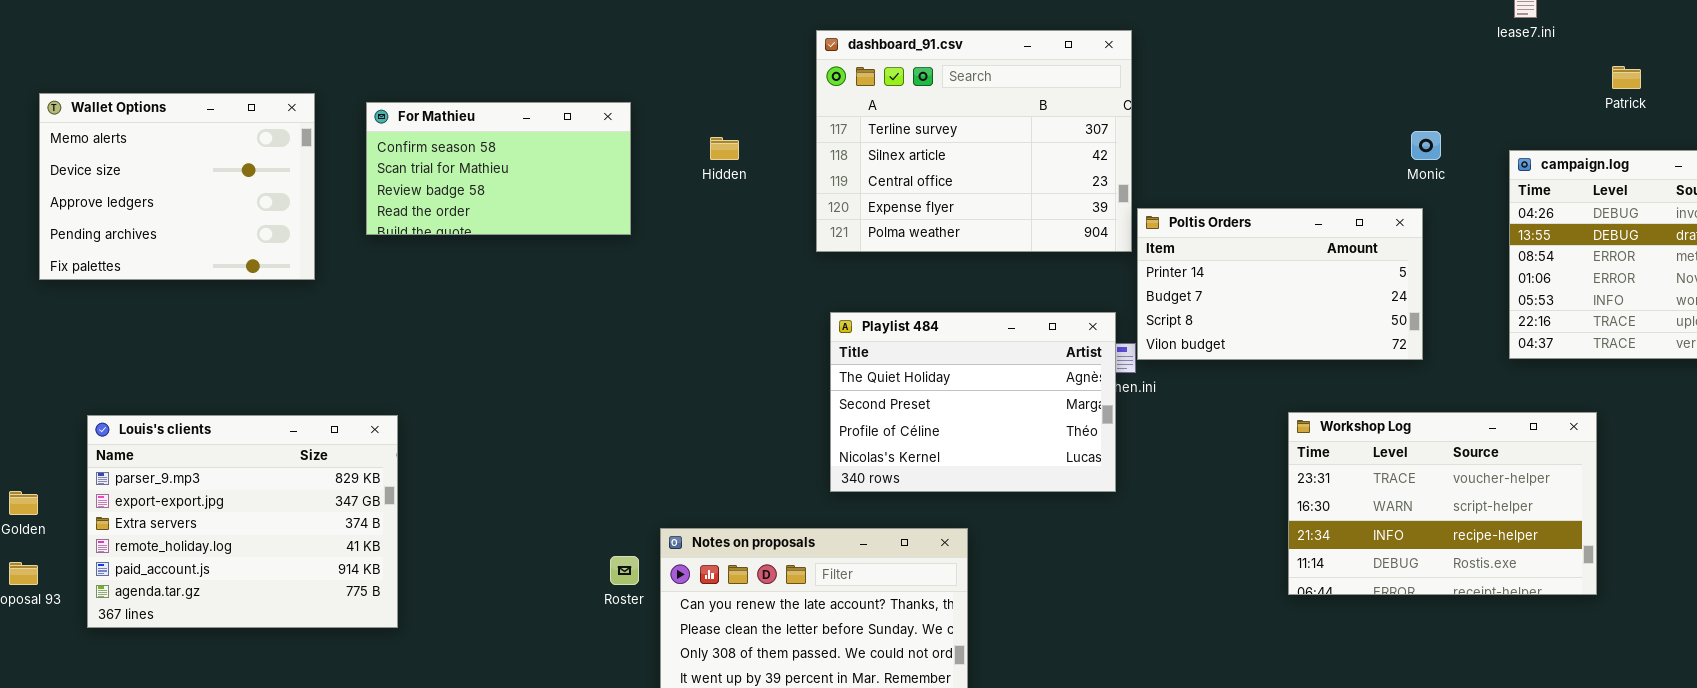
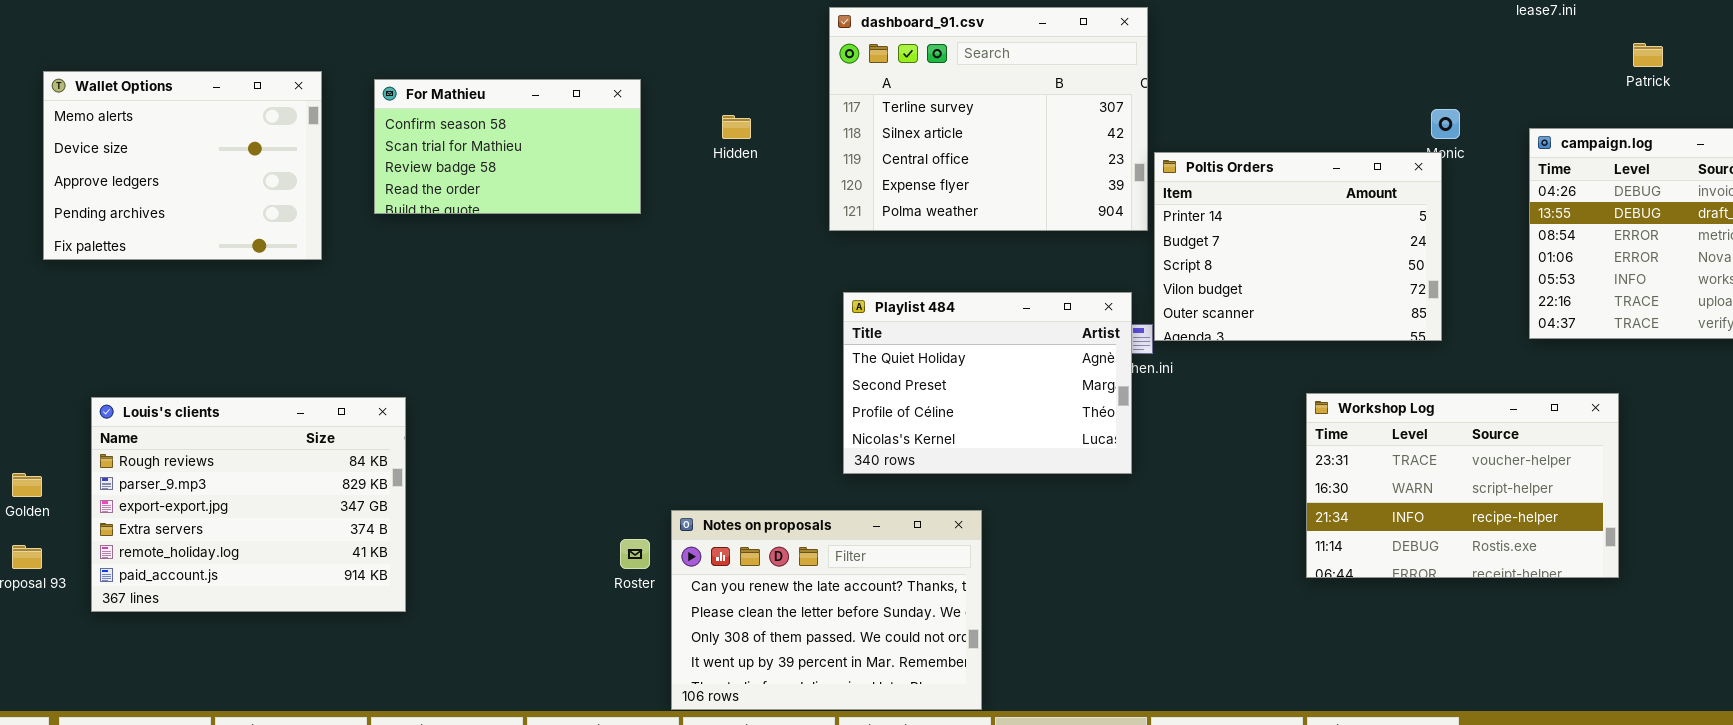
Poltis Orders: [1137,208,1423,360] -> [1154,152,1442,341], resized
Louis's clients: [87,415,398,628] -> [91,397,406,612], scrolled up 1 row

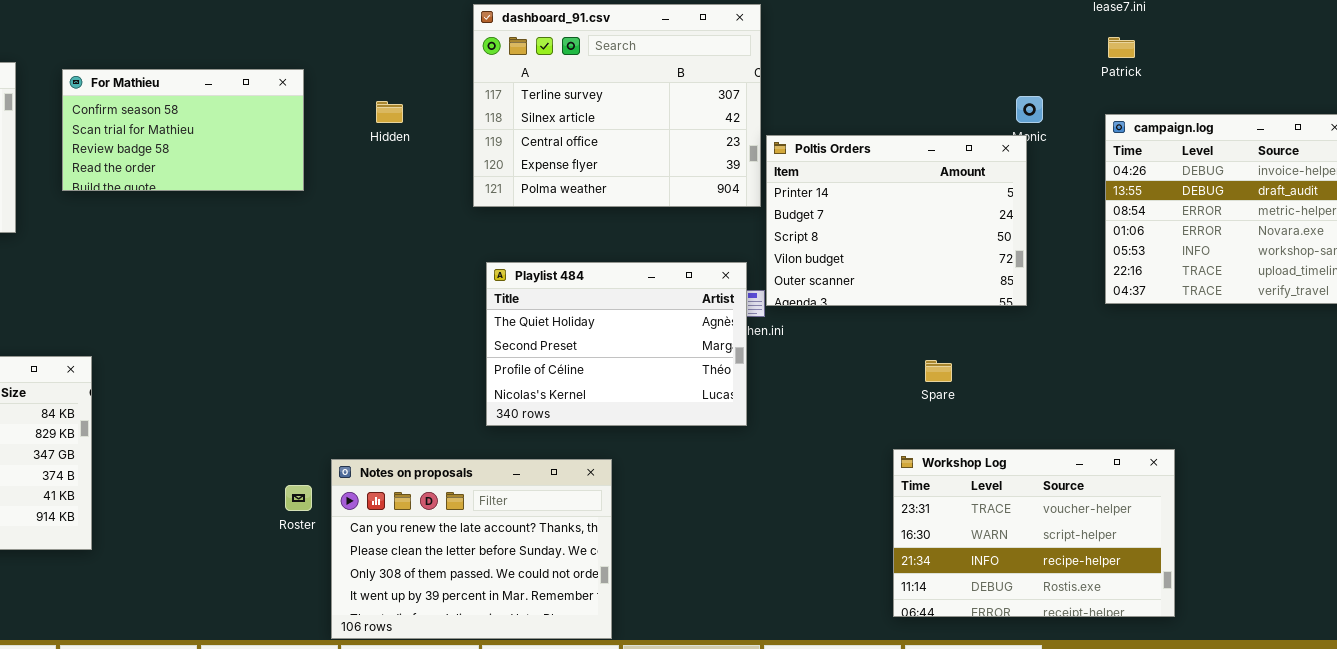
Patrick: [1633,43,1663,67] -> [1108,37,1135,58], moved
Workshop Log: [1306,393,1619,578] -> [893,449,1175,617], moved

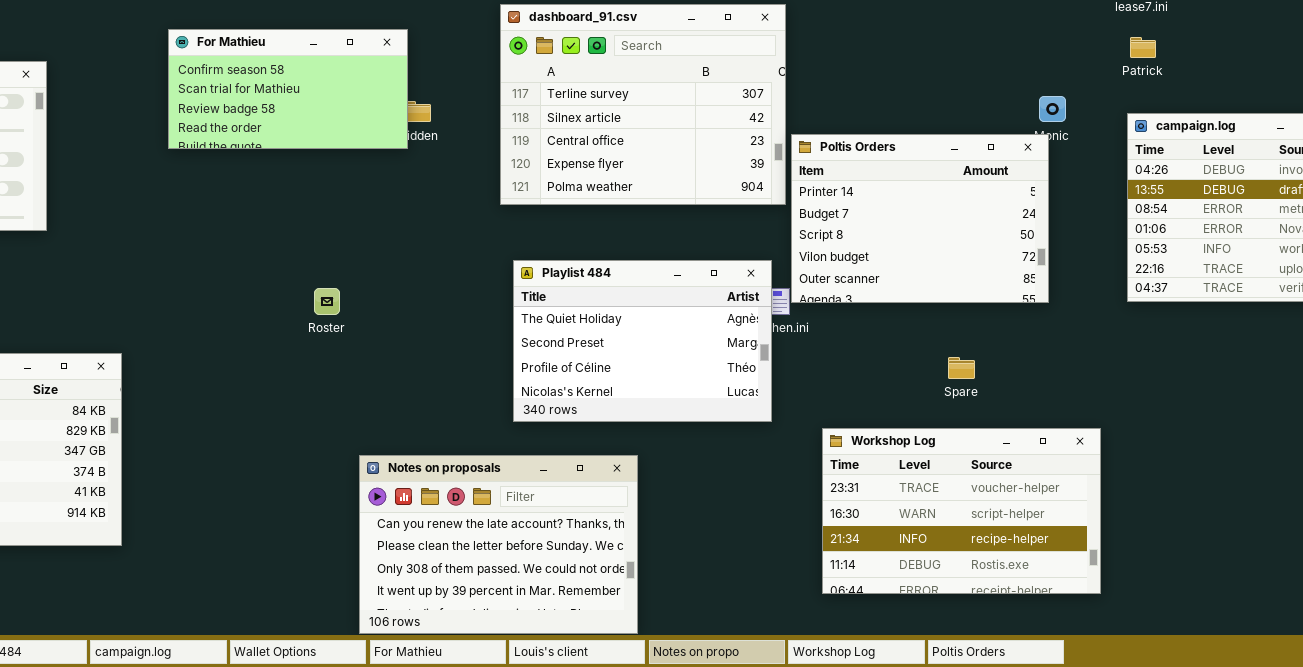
For Mathieu: [62,69,304,191] -> [168,29,408,149], moved
Workshop Log: [893,449,1175,617] -> [822,428,1101,594], moved
Roster: [285,485,312,511] -> [314,288,340,315], moved

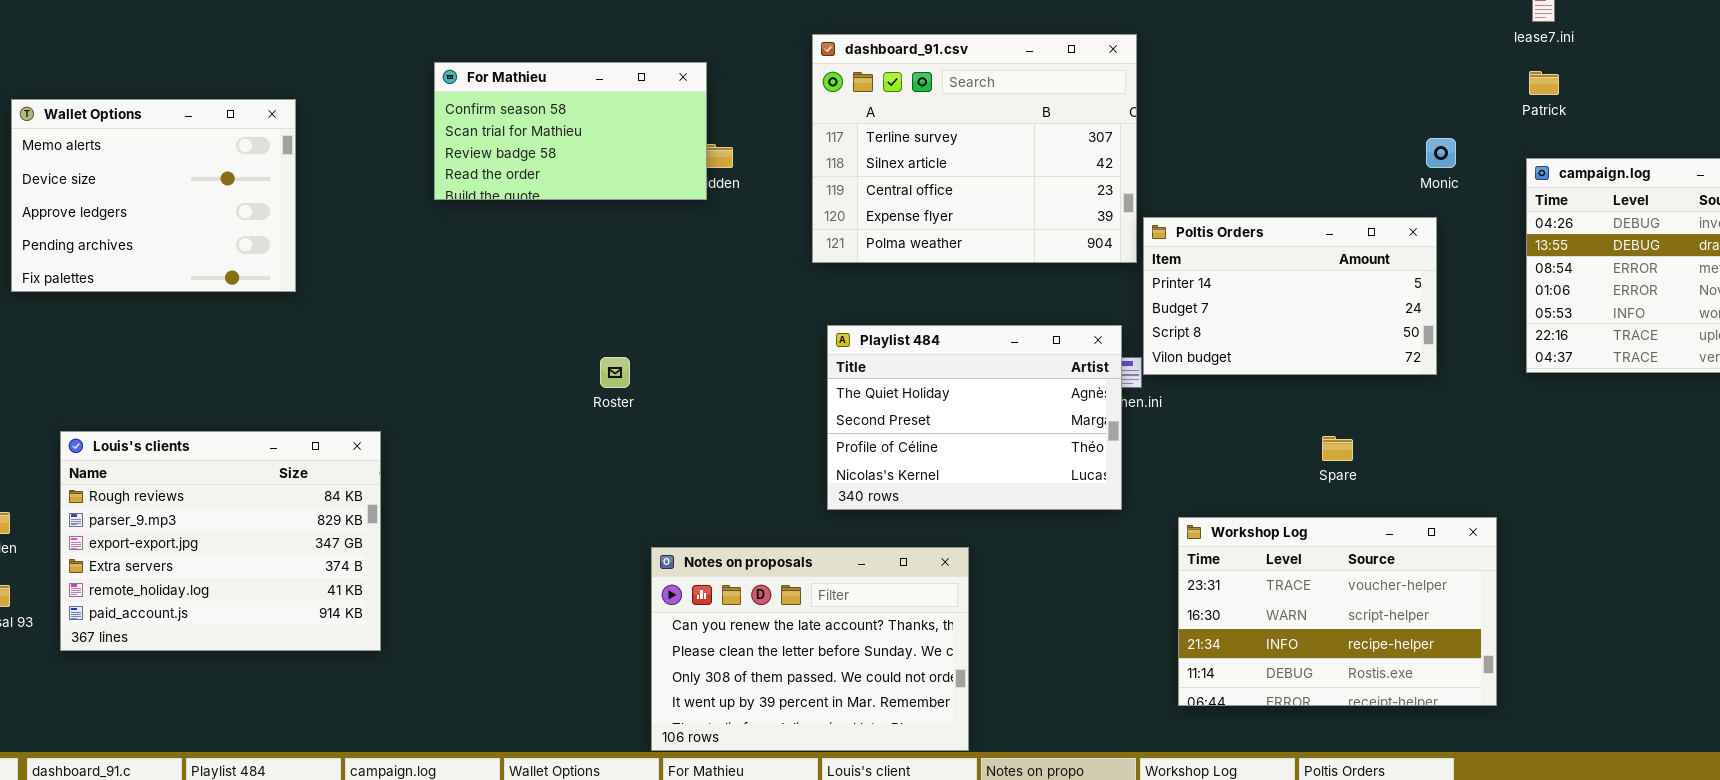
Poltis Orders: [791,134,1049,303] -> [1143,217,1437,375], resized

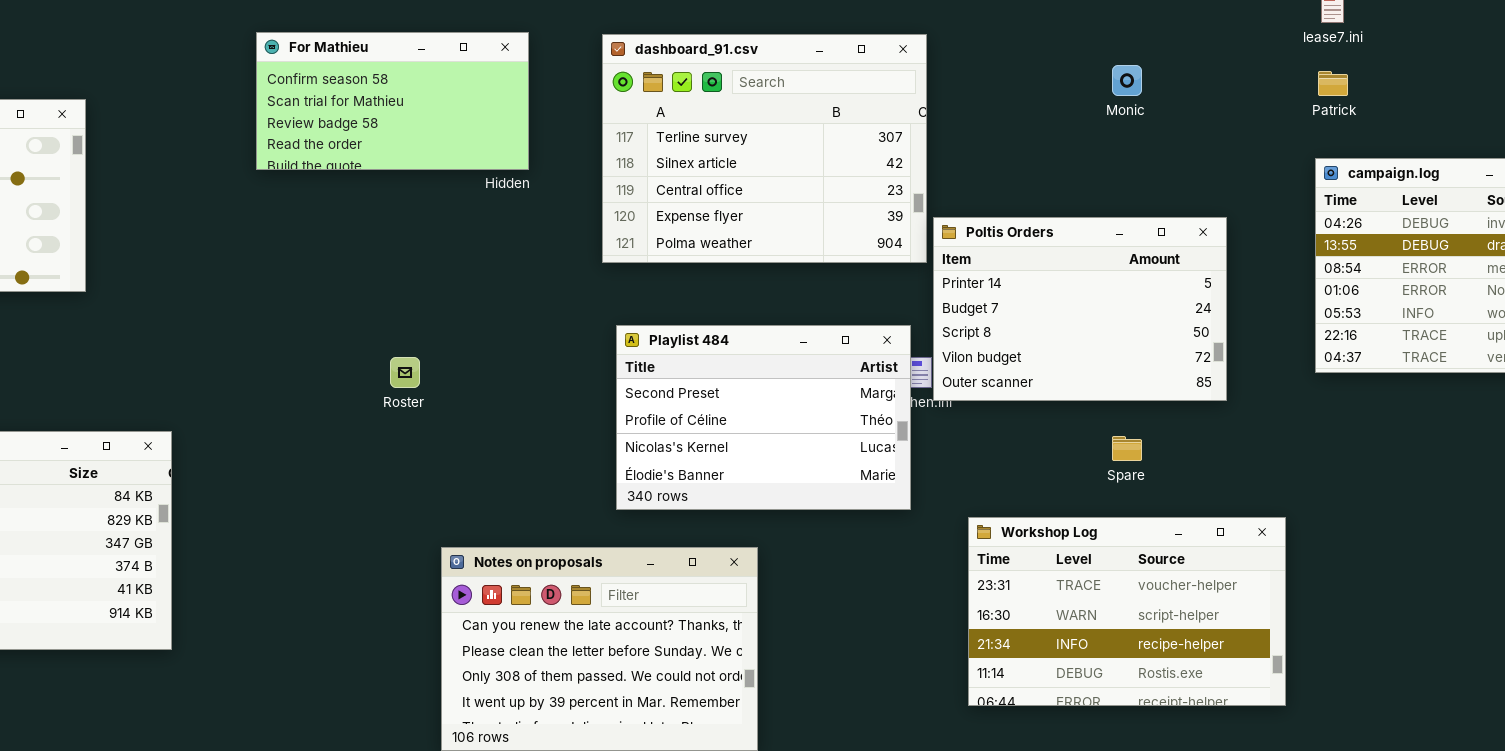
For Mathieu: [434,62,707,200] -> [256,32,529,170], moved
Monic: [1426,138,1456,168] -> [1112,65,1142,96], moved
Poltis Orders: [1143,217,1437,375] -> [933,217,1227,401], resized
Playlist 484: [827,325,1122,510] -> [616,325,911,510], scrolled down 1 row

